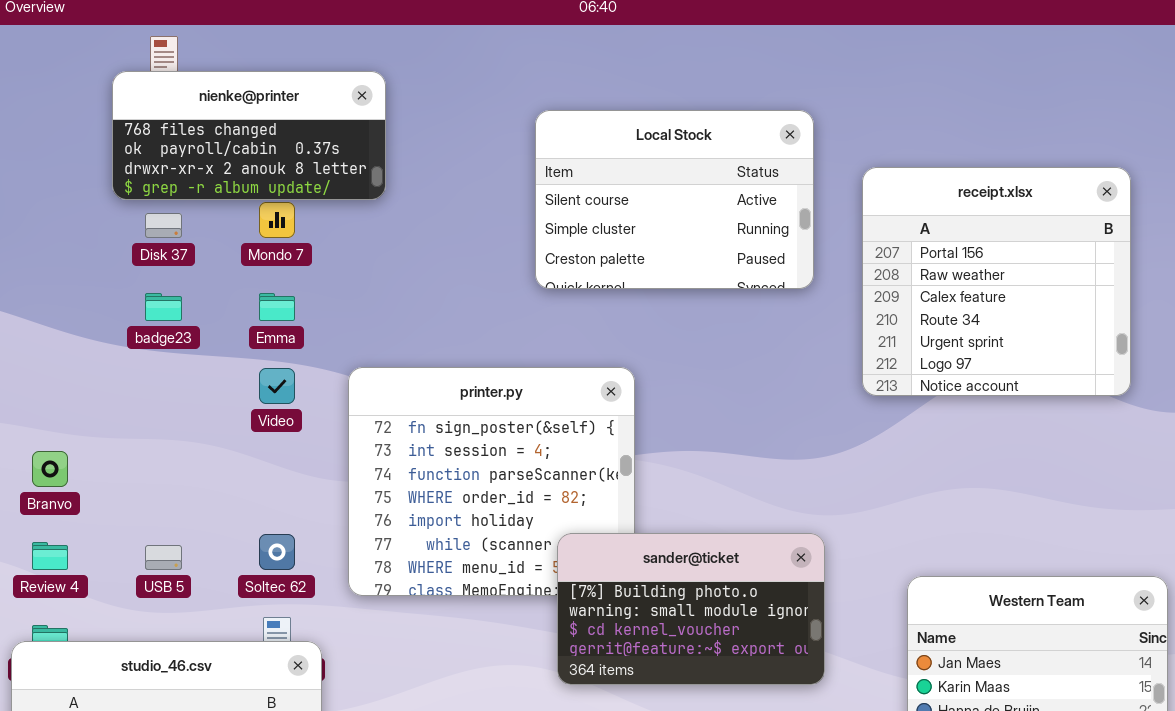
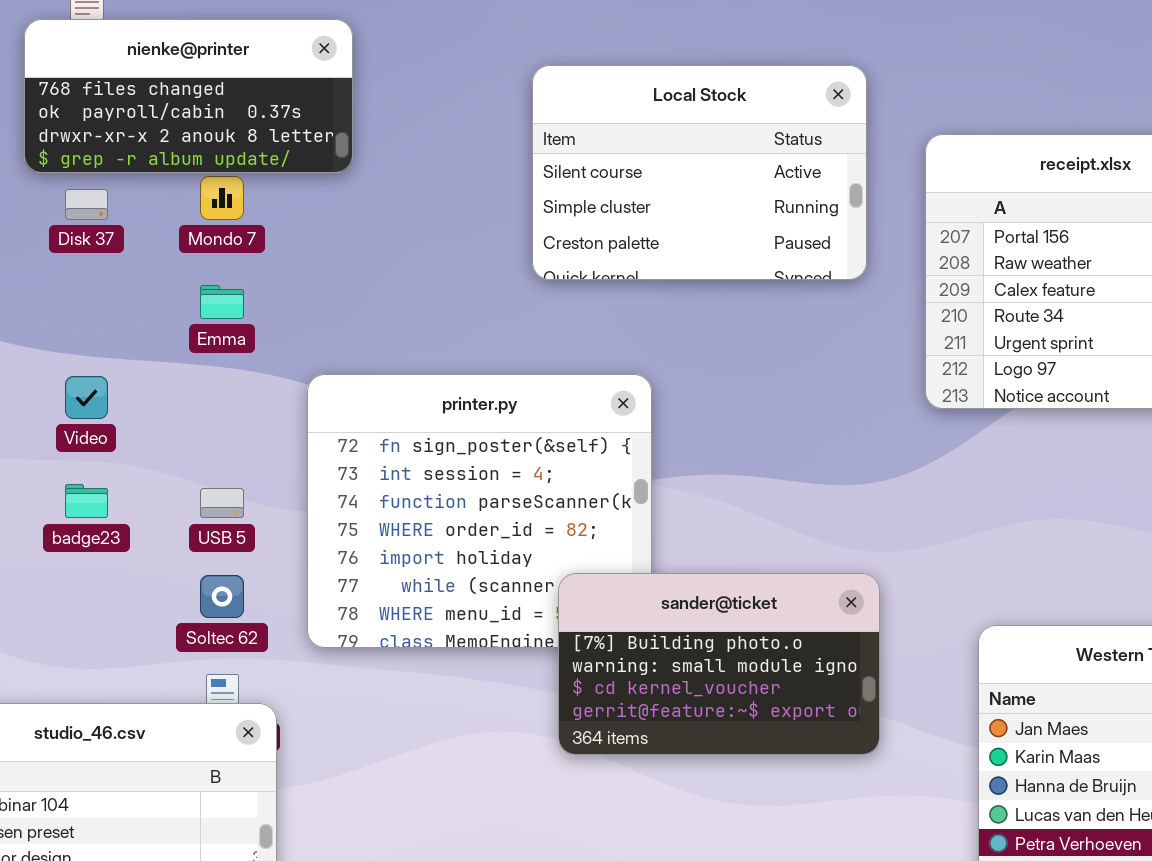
badge23: [145,293,182,321] -> [65,484,108,518], moved
Video: [259,368,295,404] -> [65,376,108,419], moved
USB 5: [145,545,182,570] -> [200,488,244,518], moved

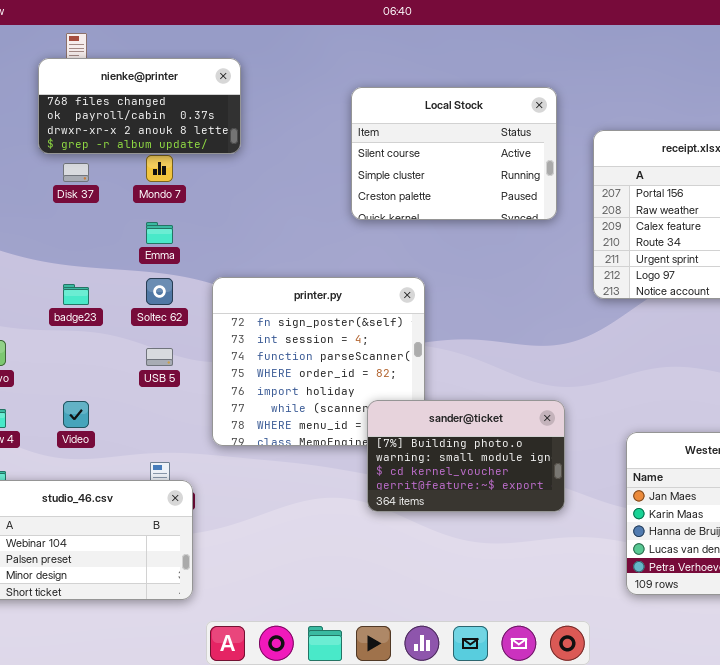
Video: [65,376,108,419] -> [63,401,89,428], moved
badge23: [65,484,108,518] -> [63,284,89,305], moved
Soltec 62: [200,575,244,618] -> [146,278,173,305], moved

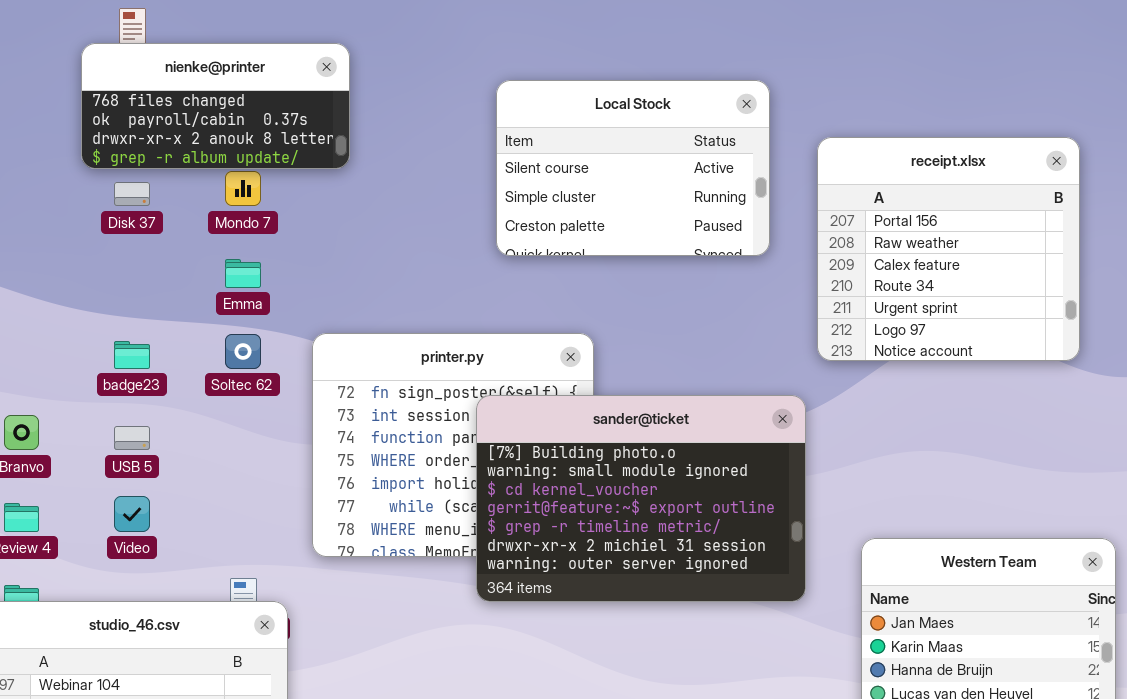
USB 5: [146,348,173,366] -> [114,426,150,450], moved
sander@ticket: [367,400,565,512] -> [476,395,806,602], moved, resized

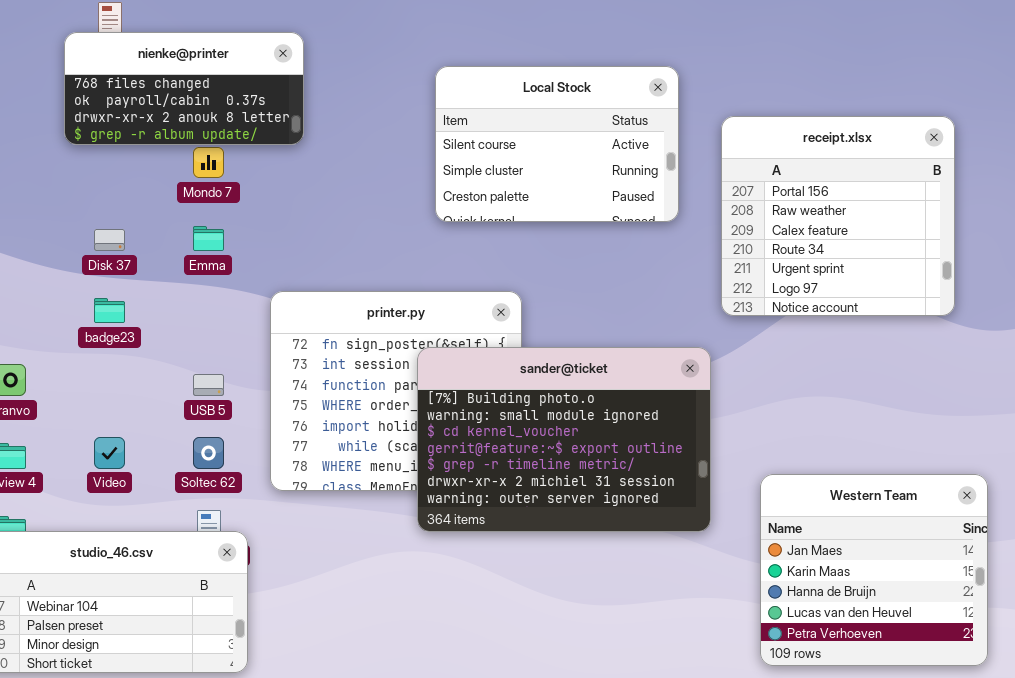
Disk 37: [114,182,150,206] -> [94,229,125,251], moved
Soltec 62: [225,334,261,369] -> [193,437,224,469], moved
USB 5: [114,426,150,450] -> [193,374,224,396], moved

